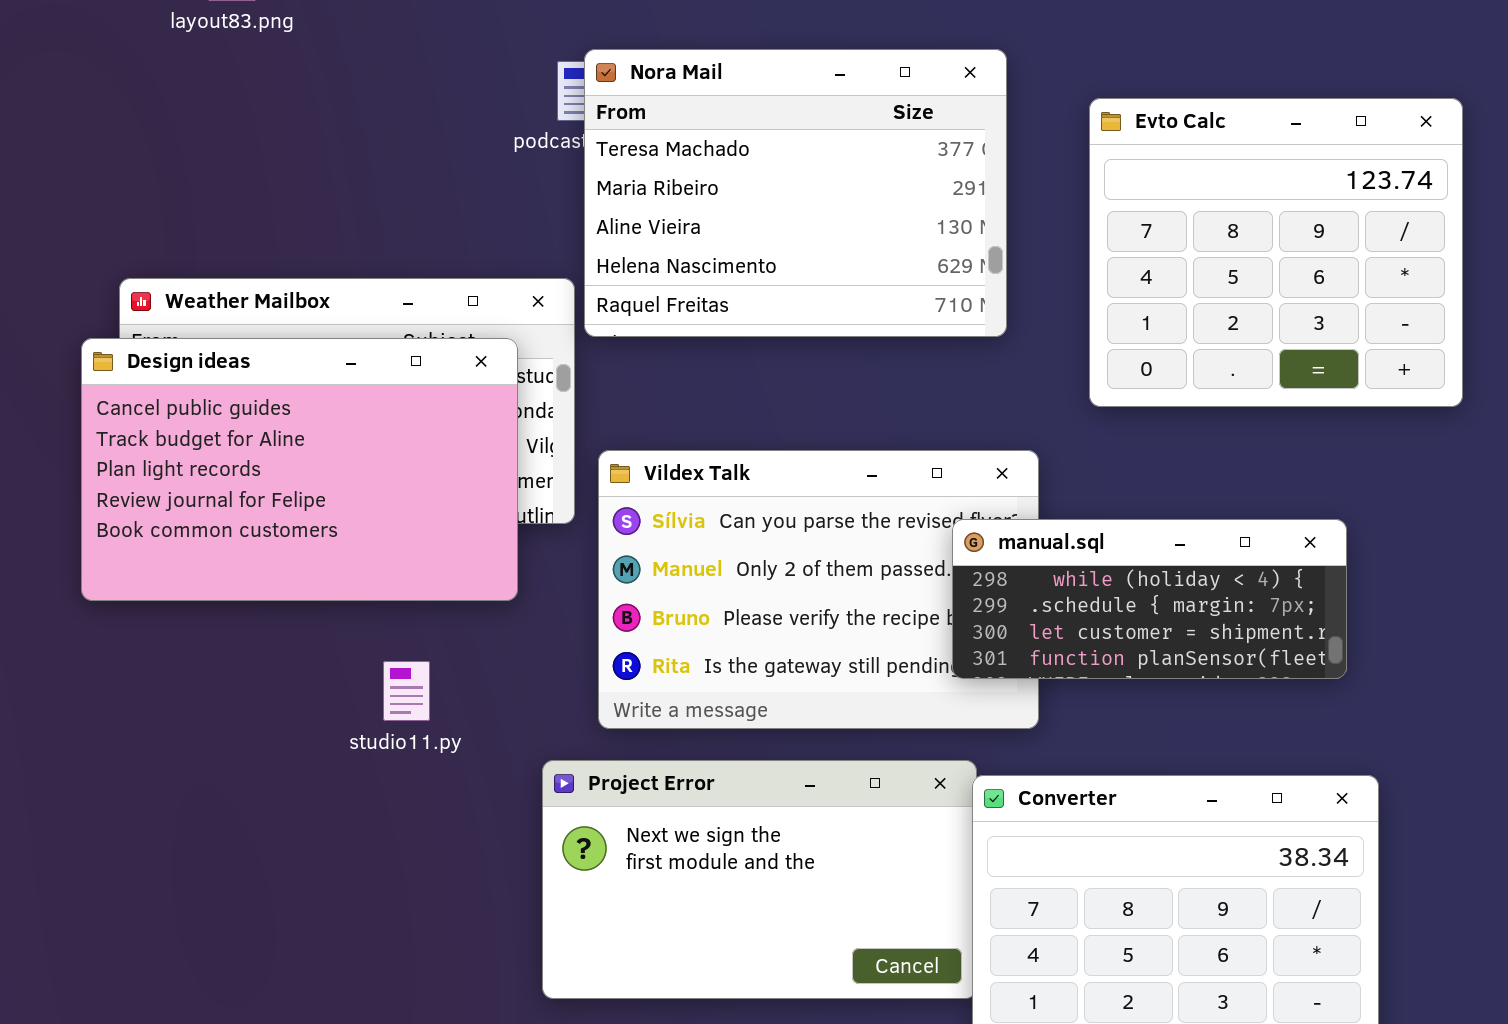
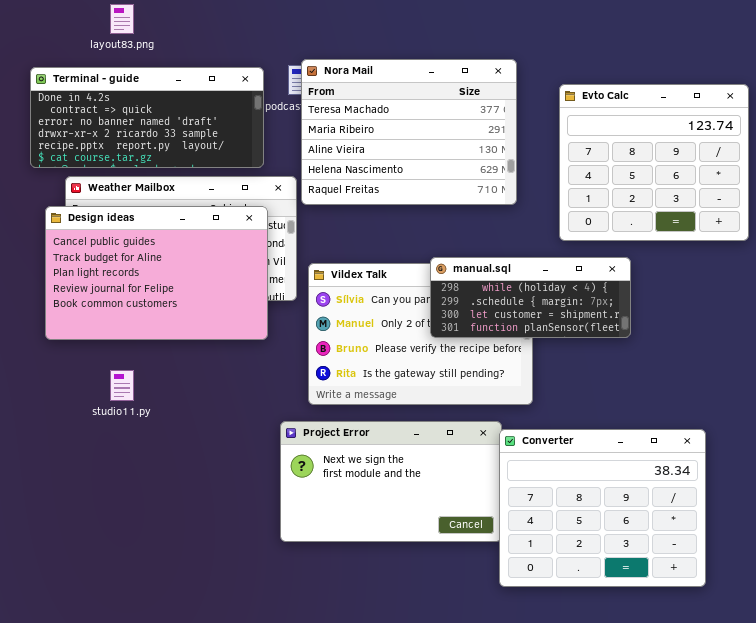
Terminal - guide: none -> [30,67,264,168], opened
manual.sql: [952,519,1347,679] -> [430,257,631,338], moved
studio11.py: [383,661,430,721] -> [110,370,134,401], moved

